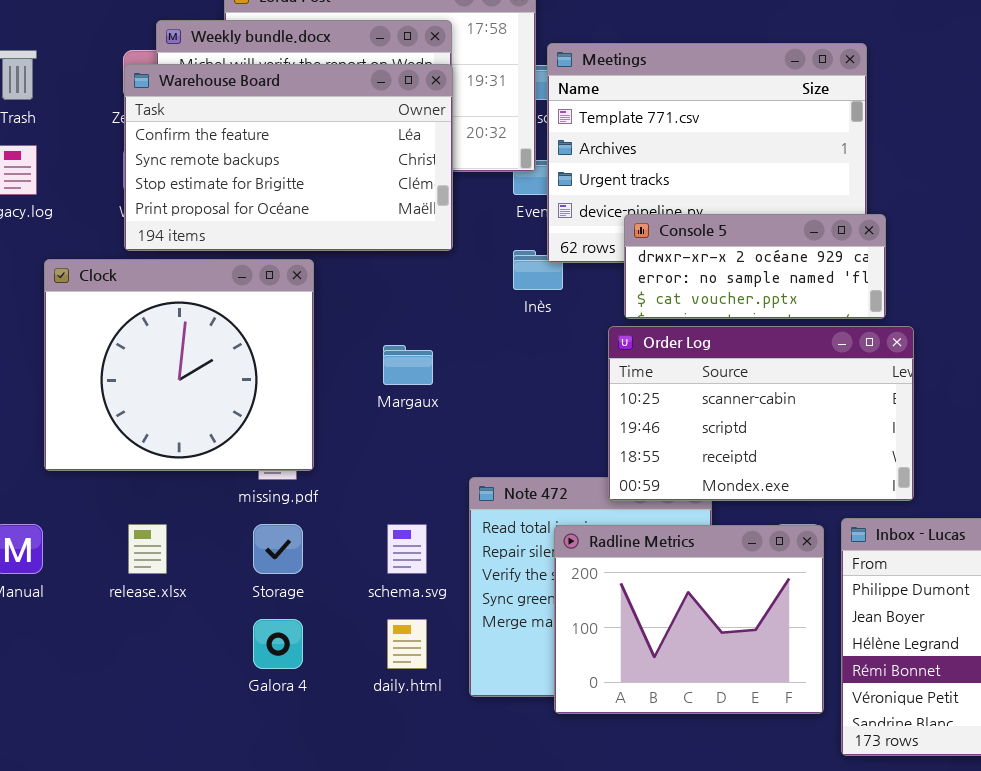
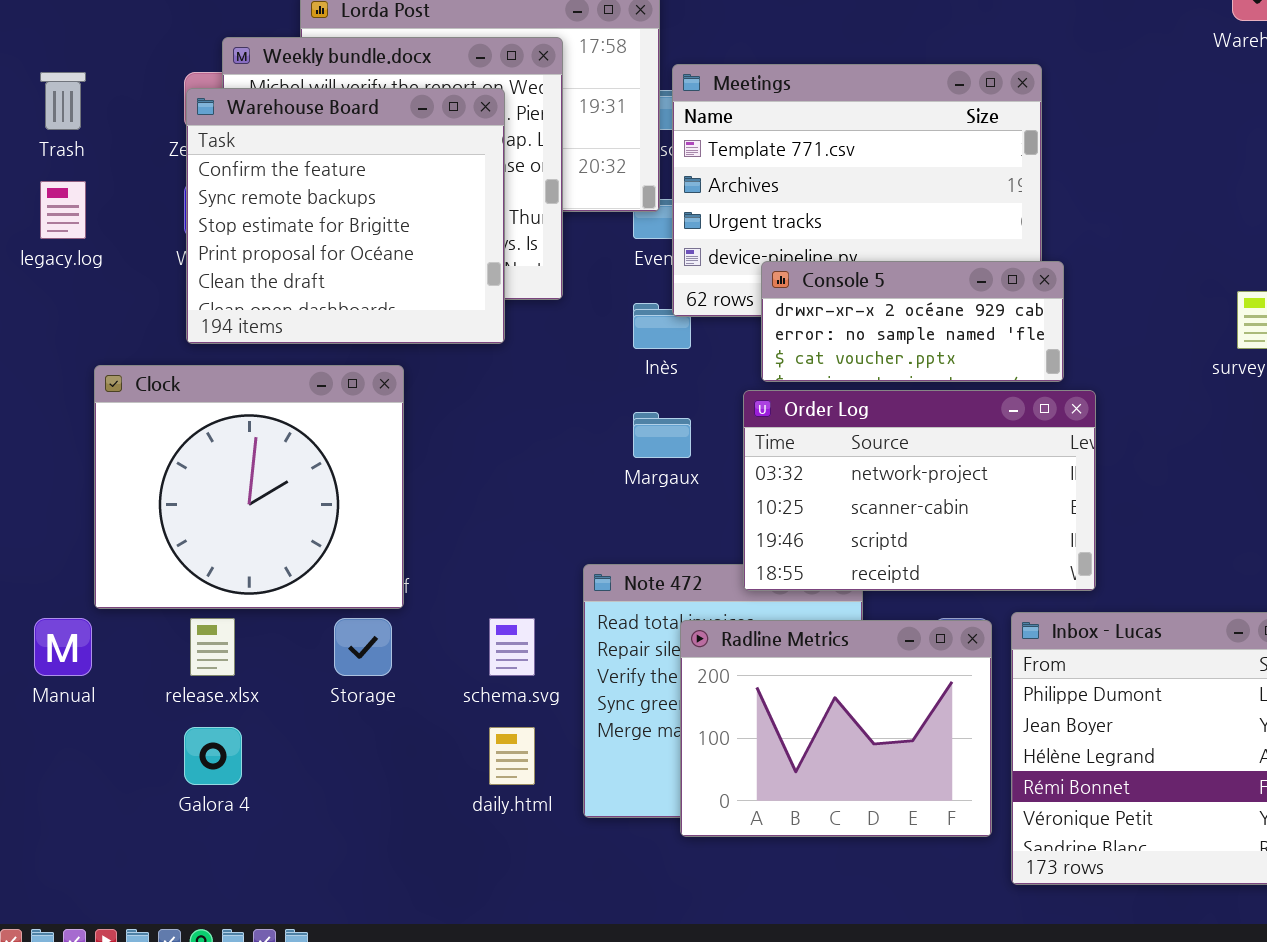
Warehouse Board: [124,64,453,251] -> [186,88,505,344], resized
Clock: [44,259,314,471] -> [94,365,404,609], moved
Order Log: [608,326,914,501] -> [743,390,1096,591], scrolled up 1 row
Margaux: [383,345,433,385] -> [633,412,691,458], moved
Galora 4: [253,619,303,669] -> [184,727,242,785], moved

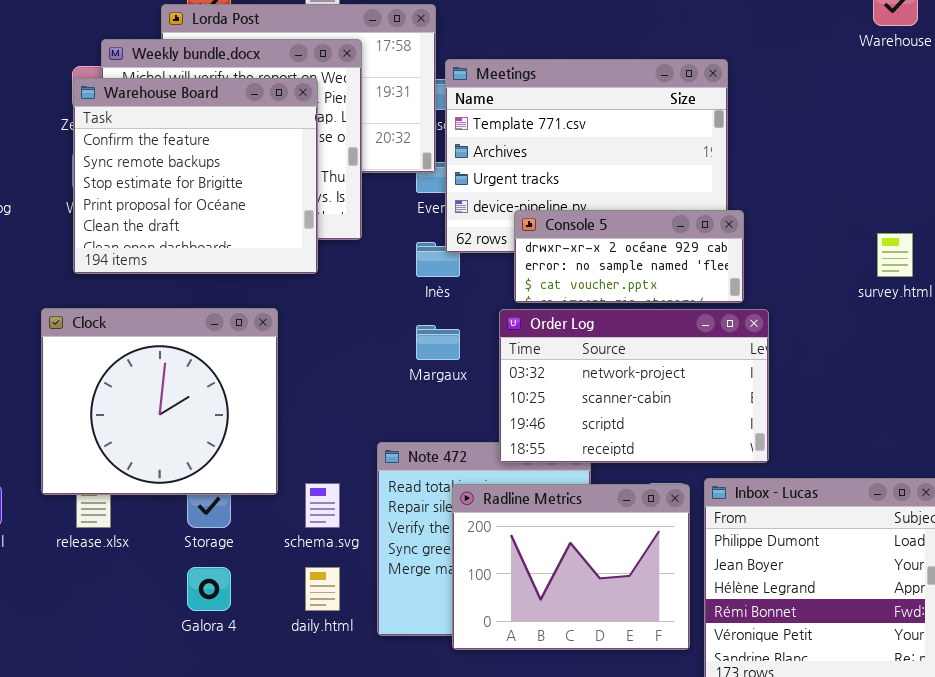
Clock: [94,365,404,609] -> [41,308,278,495], moved
Galora 4: [184,727,242,785] -> [187,567,231,611], moved

